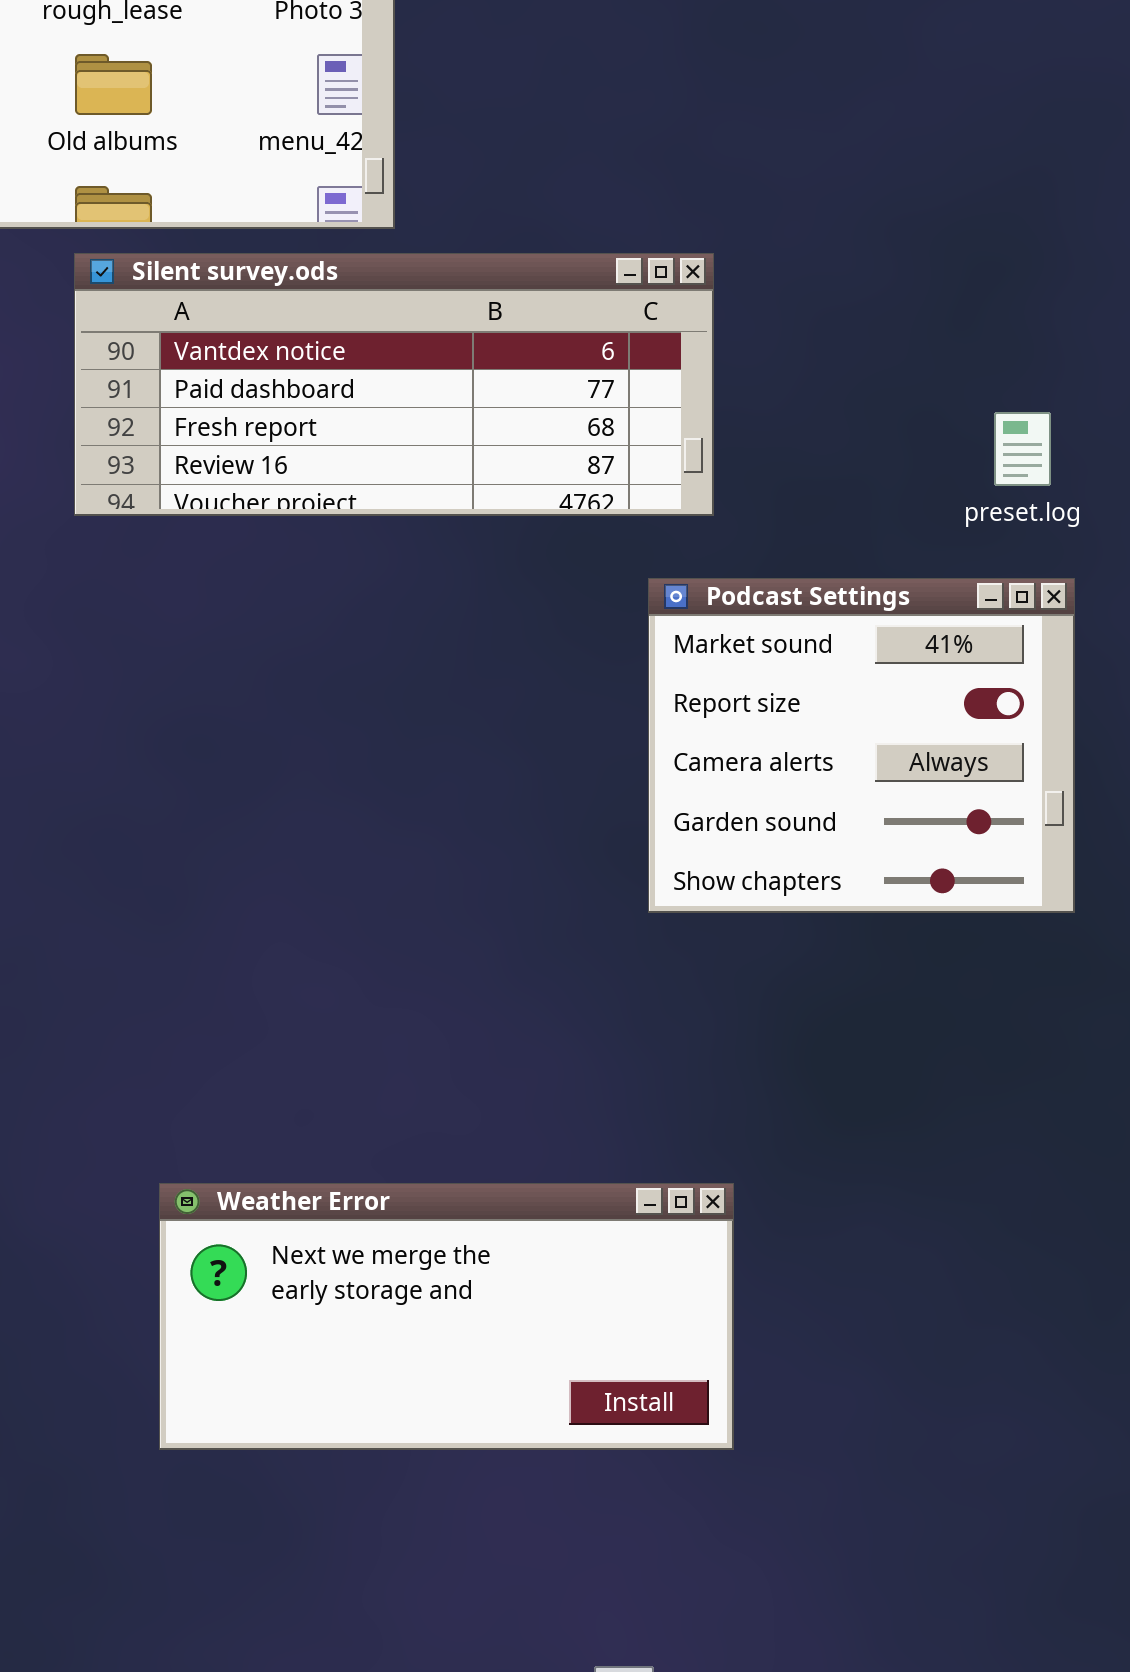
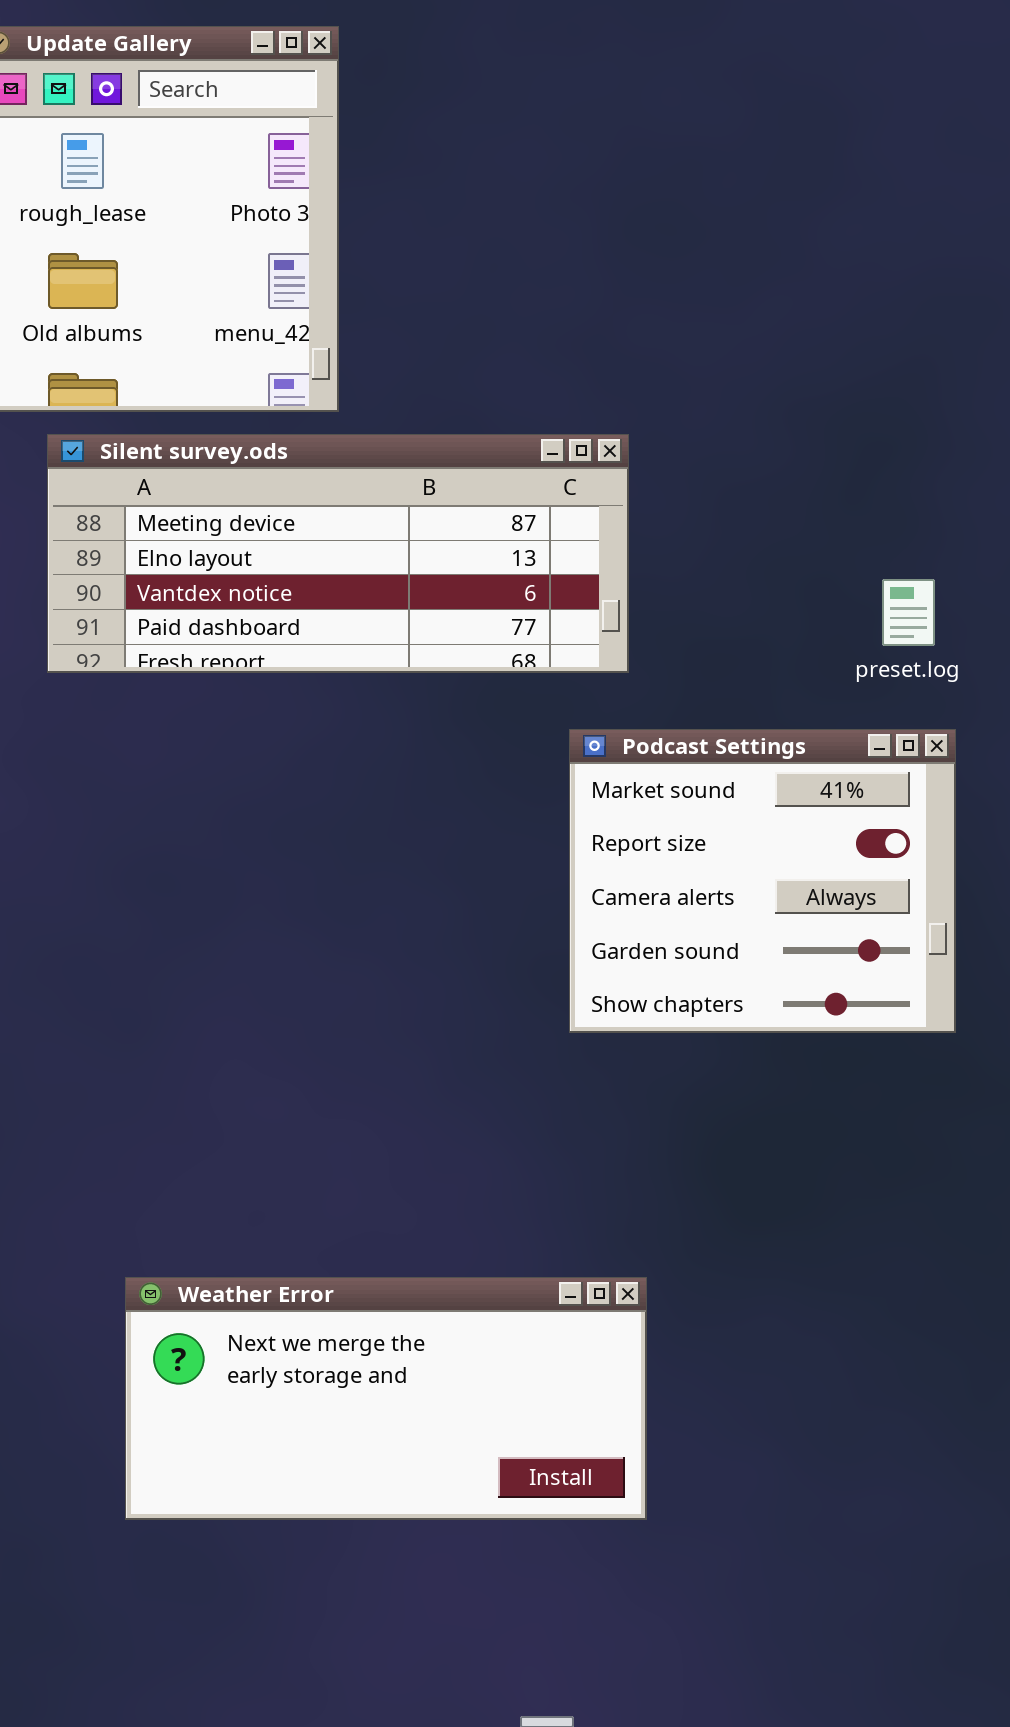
Silent survey.ods: [74,253,714,516] -> [47,434,629,673], scrolled up 2 rows

